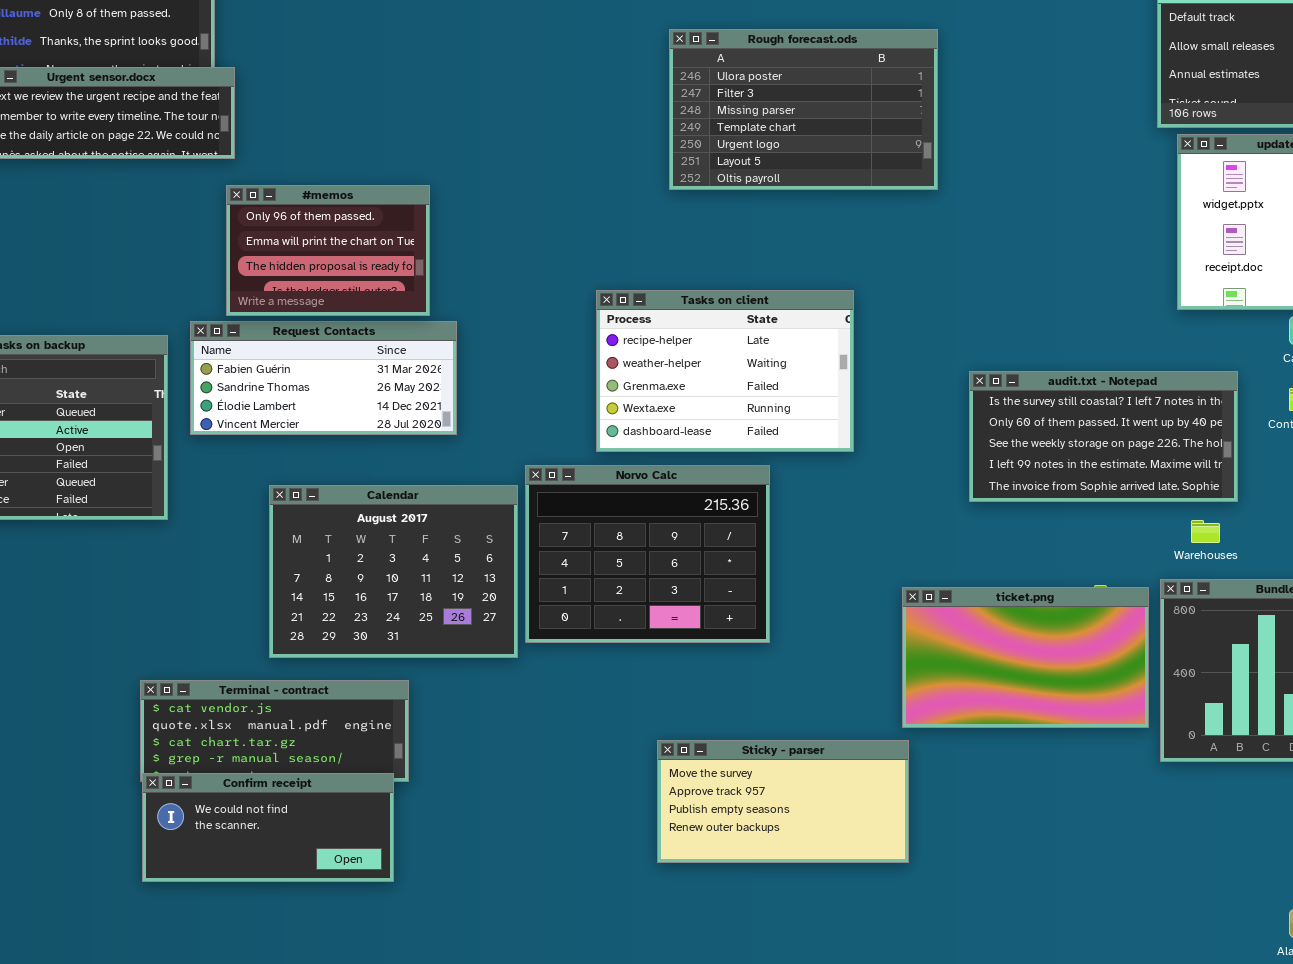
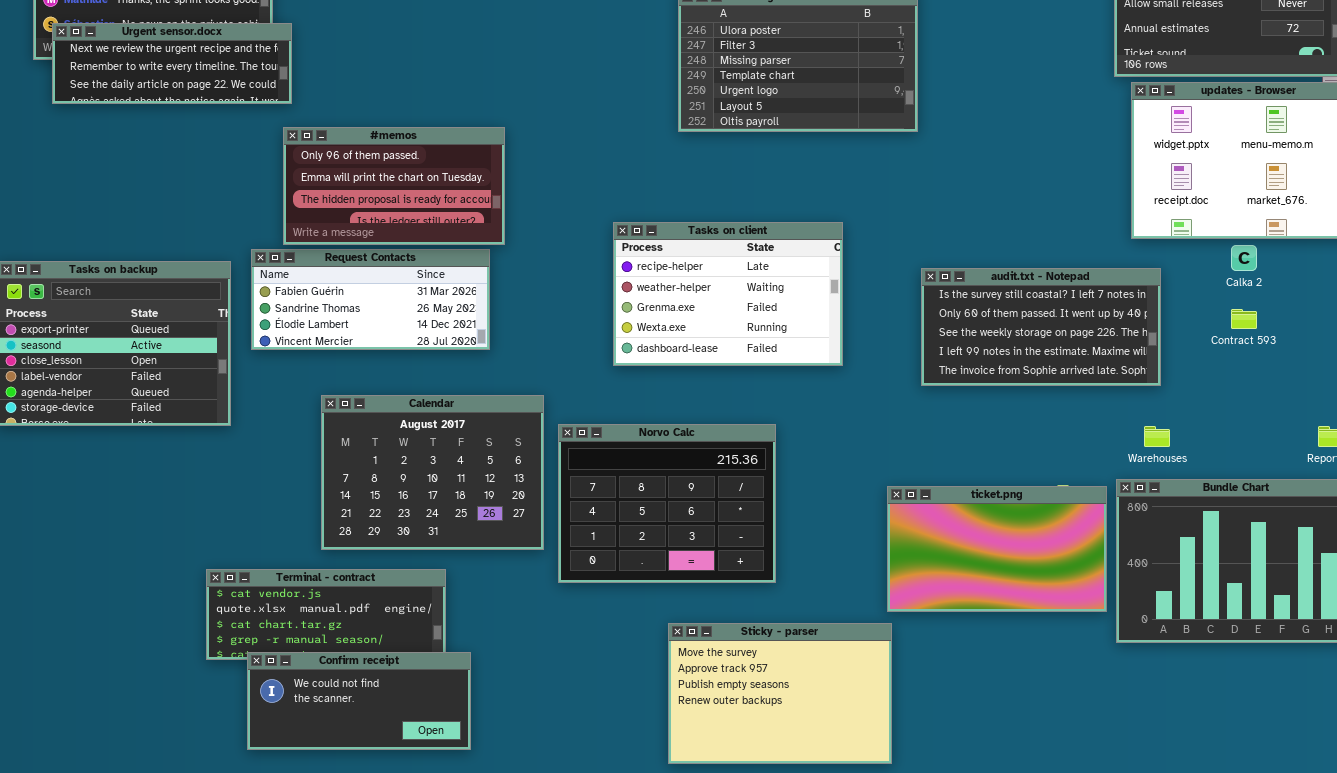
#memos: [226,185,430,316] -> [283,127,505,245], resized
audit.txt - Notepad: [969,371,1238,502] -> [921,268,1161,386], moved
Norvo Calc: [525,465,770,643] -> [558,424,776,583], moved
Sticky - parser: [657,740,909,863] -> [668,623,892,764], resized
Confirm receipt: [142,773,394,882] -> [247,652,471,750], moved

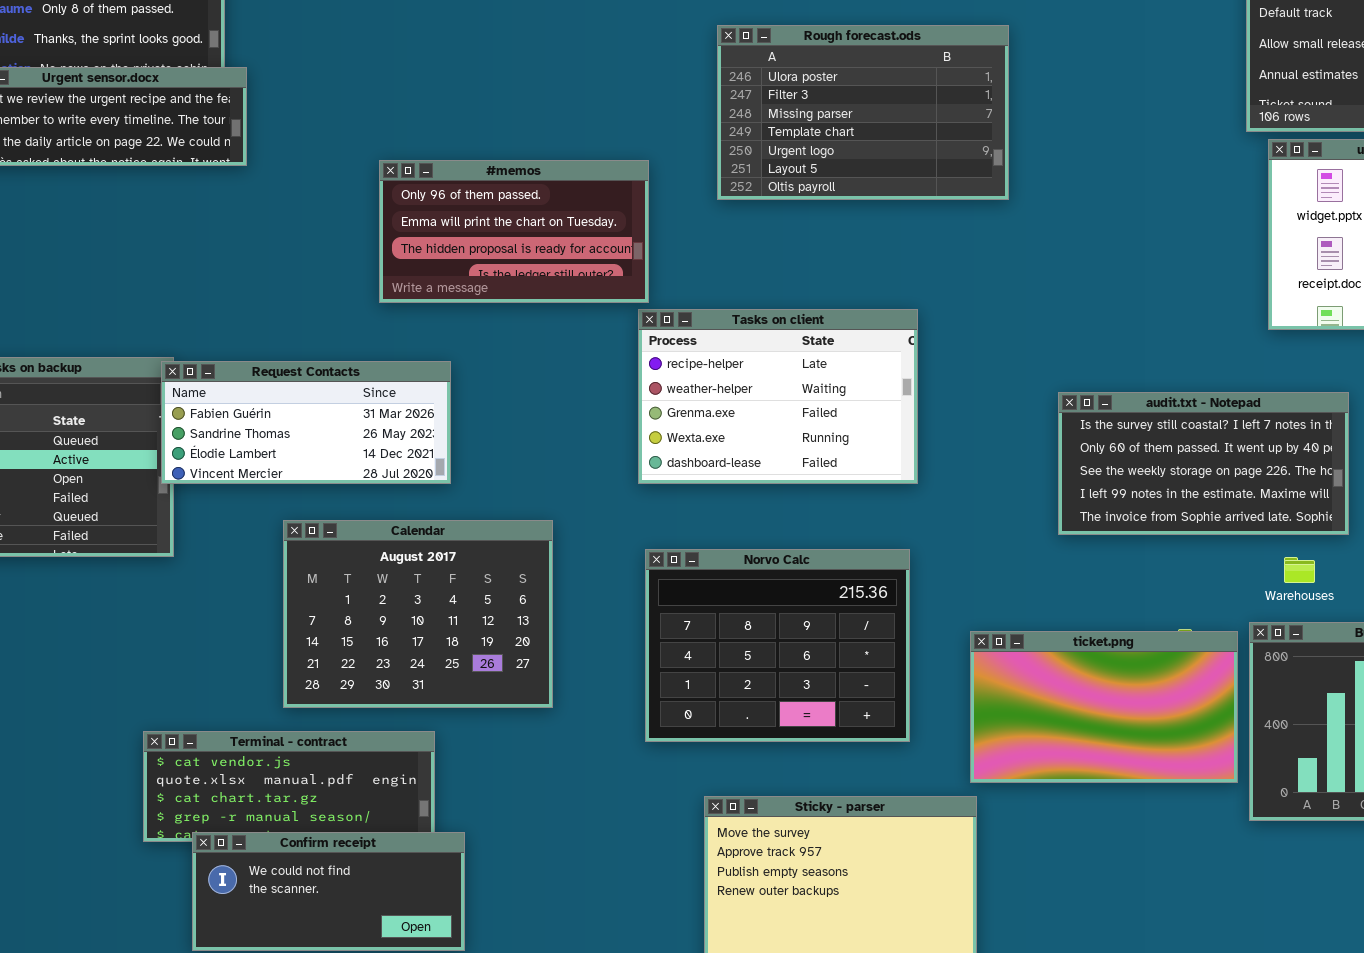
#memos: [283,127,505,245] -> [379,160,649,303], moved
Request Contacts: [251,249,490,350] -> [161,361,451,484], moved
audit.txt - Notepad: [921,268,1161,386] -> [1058,392,1349,535], moved
Norvo Calc: [558,424,776,583] -> [645,549,910,742], moved

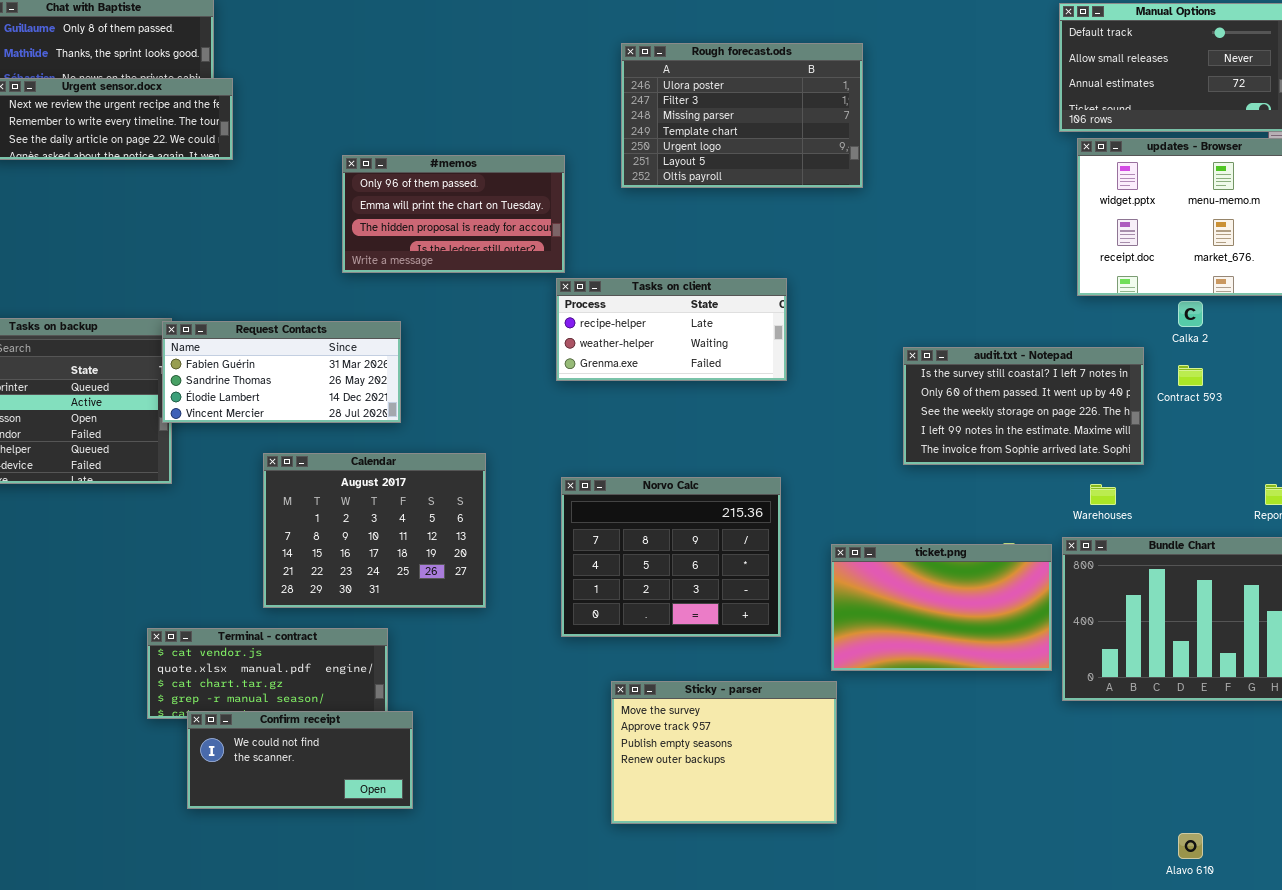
Tasks on client: [638,309,918,484] -> [556,278,787,381], resized

